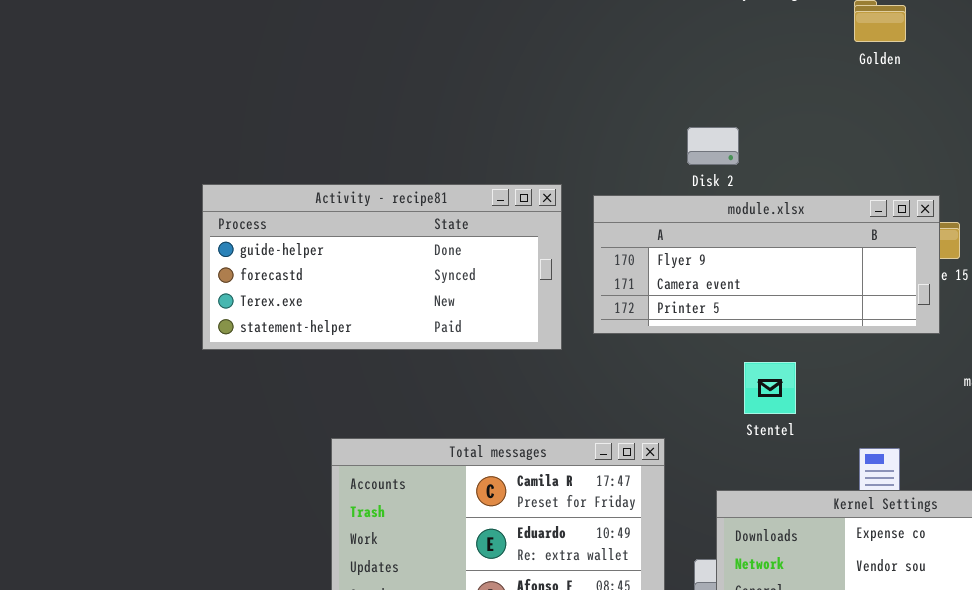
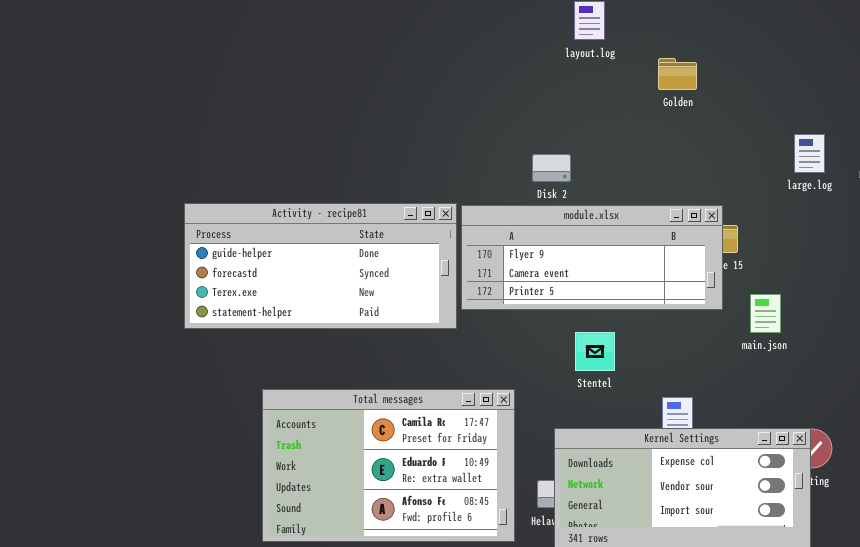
Activity - recipe81: [202,184,562,350] -> [184,203,457,329], moved

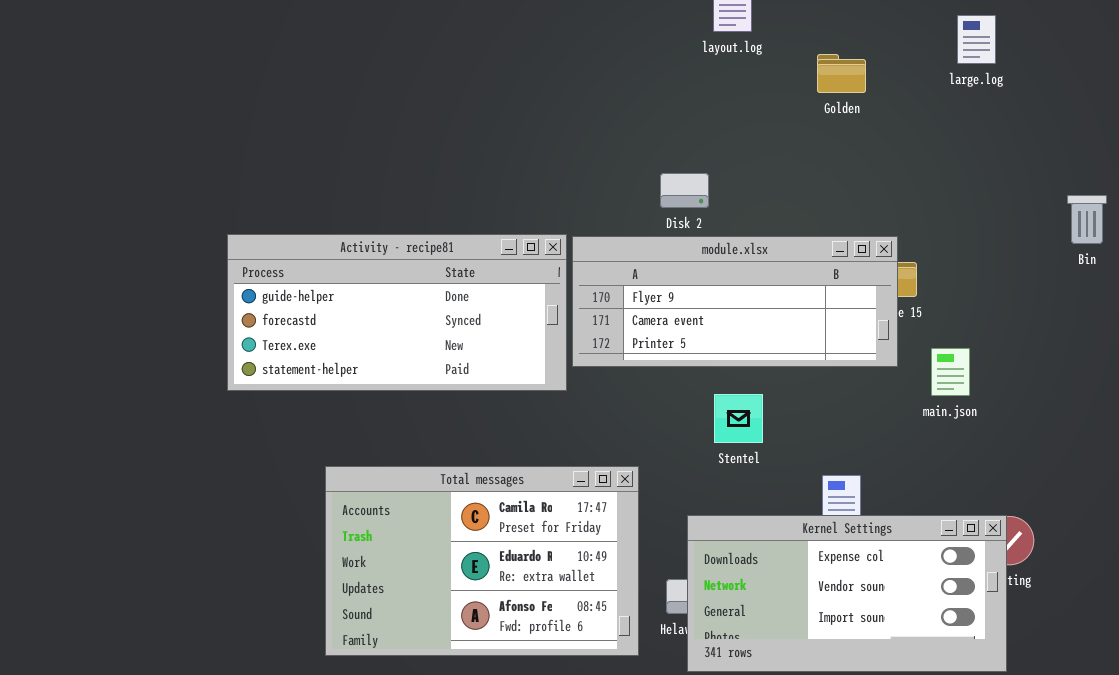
large.log: [794,134,825,173] -> [957,15,996,64], moved

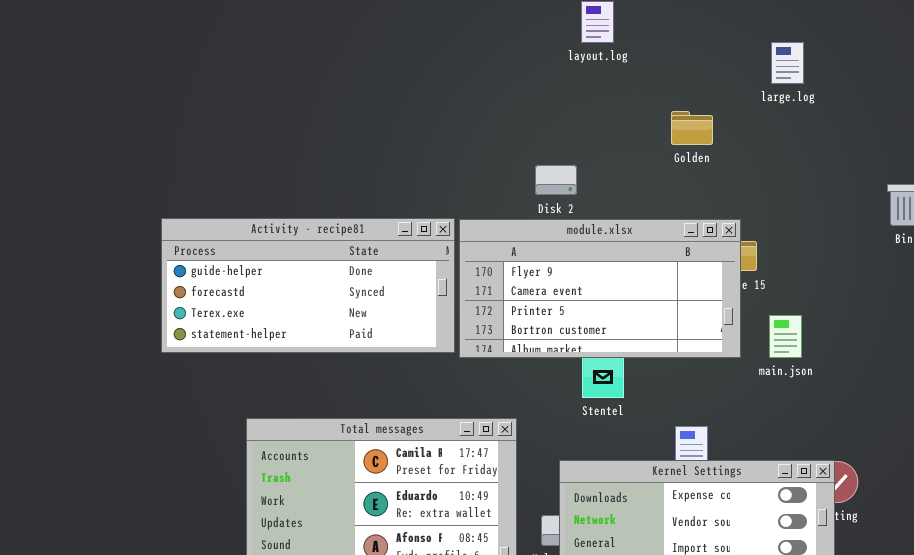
large.log: [957,15,996,64] -> [771,42,804,84], moved
Golden: [817,54,866,93] -> [671,111,713,145], moved
module.xlsx: [572,236,898,367] -> [459,219,741,358], resized

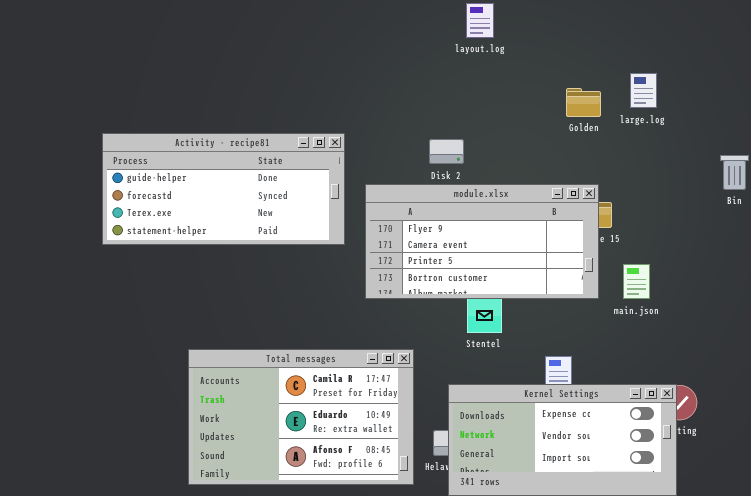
large.log: [771,42,804,84] -> [630,73,657,108], moved
Golden: [671,111,713,145] -> [566,88,601,117], moved
Activity - recipe81: [161,218,455,353] -> [102,133,345,245], moved

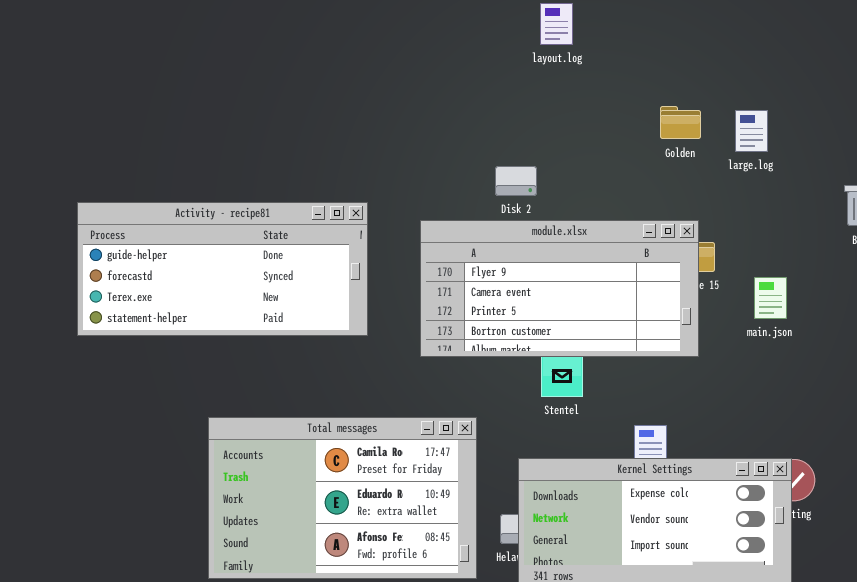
large.log: [630,73,657,108] -> [735,110,768,152], moved
Activity - recipe81: [102,133,345,245] -> [77,202,368,336], moved
main.json: [623,264,650,299] -> [754,277,787,319], moved

